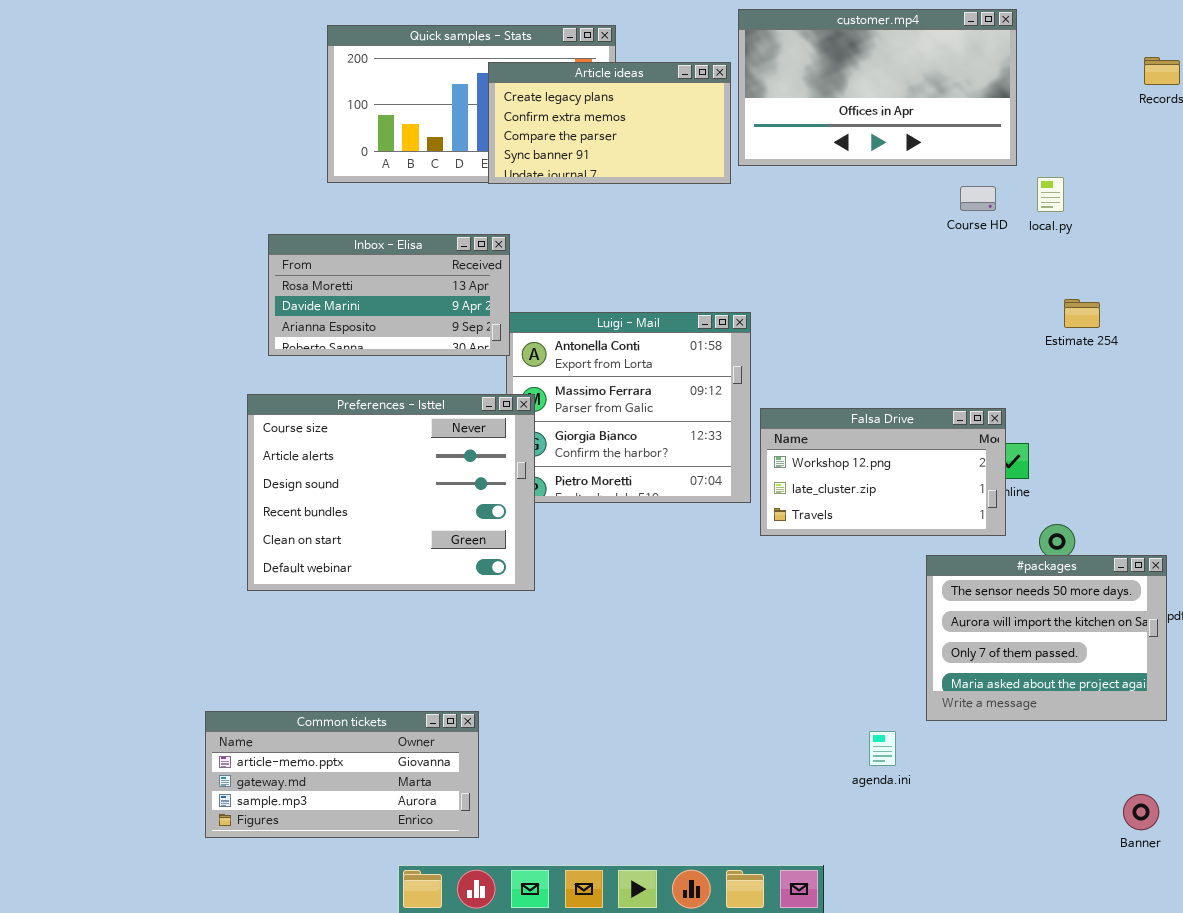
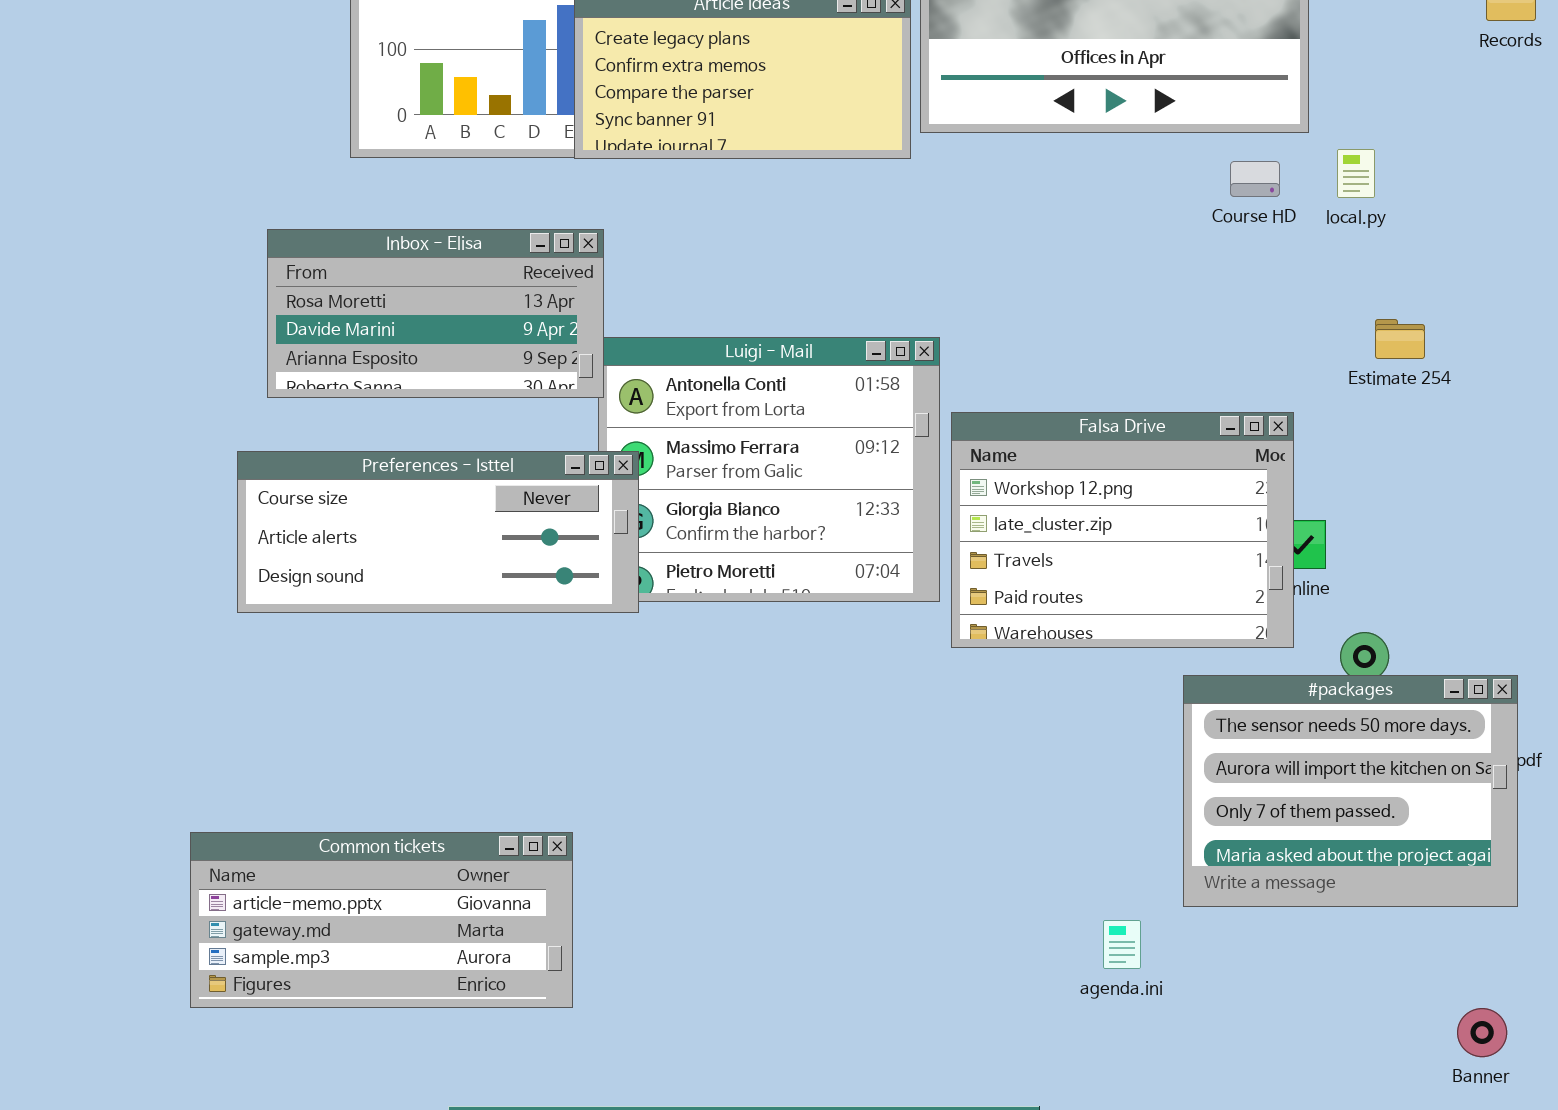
Preferences - Isttel: [247,394,535,591] -> [237,451,639,613], resized
Falsa Drive: [760,408,1006,536] -> [951,412,1294,648], resized
Common tickets: [205,711,479,838] -> [190,832,573,1008], moved

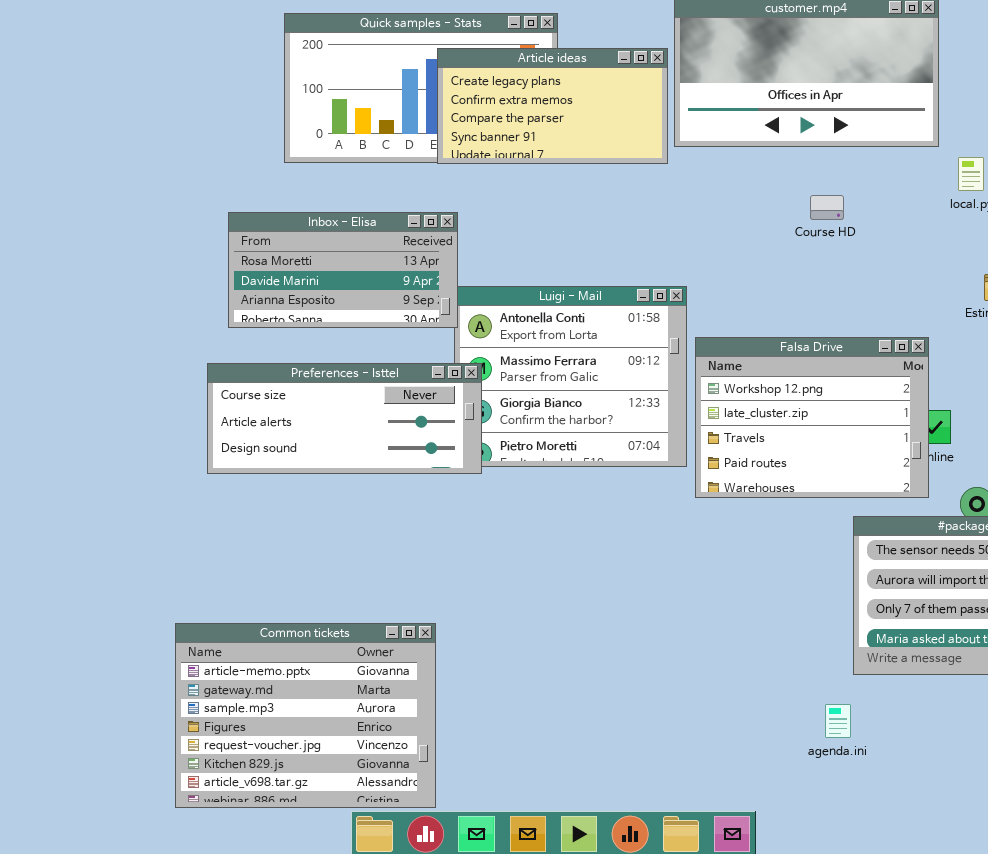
Course HD: [1230,161,1280,197] -> [810,195,844,220], moved
Common tickets: [190,832,573,1008] -> [175,623,436,808], resized
agenda.ini: [1103,920,1141,969] -> [825,704,851,738], moved

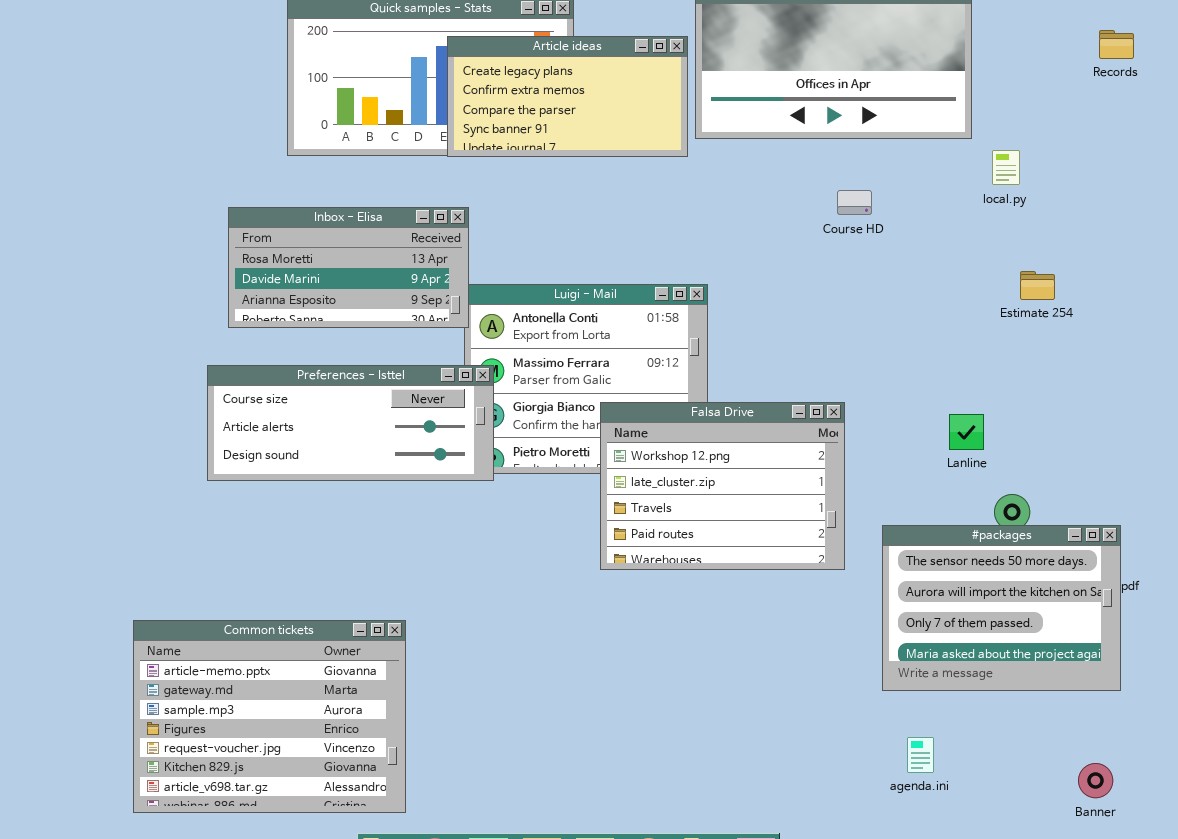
Falsa Drive: [695,337,929,498] -> [600,402,845,570], moved
Common tickets: [175,623,436,808] -> [133,620,406,813], moved
agenda.ini: [825,704,851,738] -> [907,737,934,773], moved

